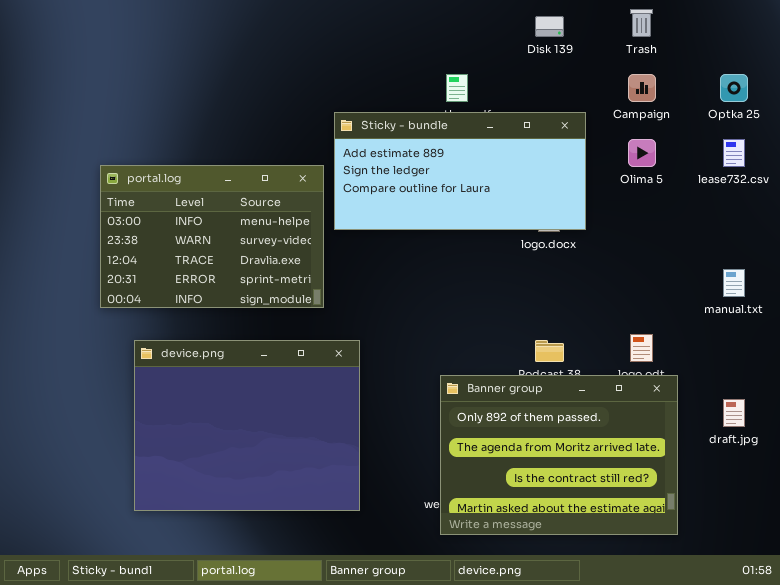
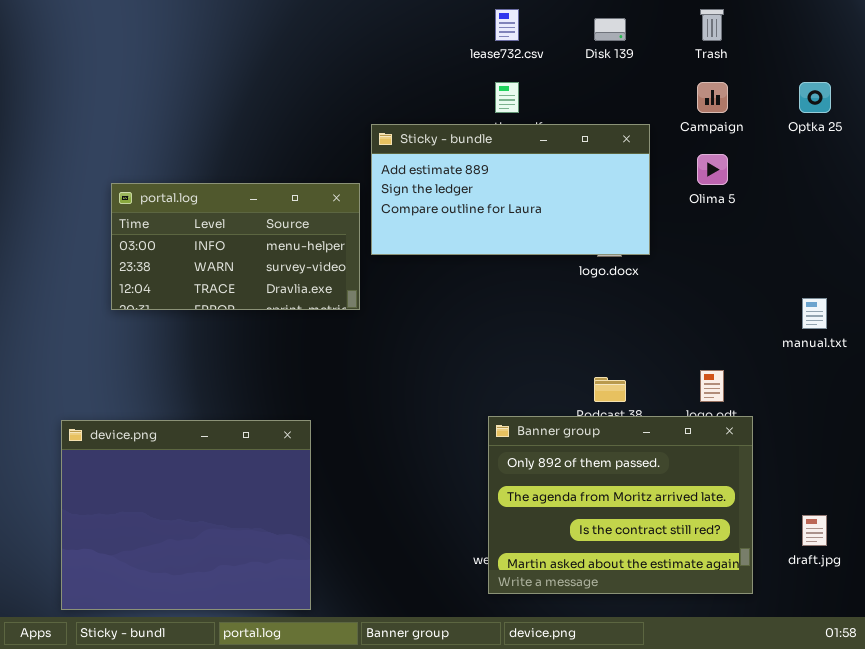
lease732.csv: [723,139,745,167] -> [495,9,519,41], moved
portal.log: [100,165,324,308] -> [111,183,360,310], resized
device.png: [134,340,360,511] -> [61,420,311,610], moved
draft.jpg: [723,399,745,427] -> [802,515,827,546], moved

